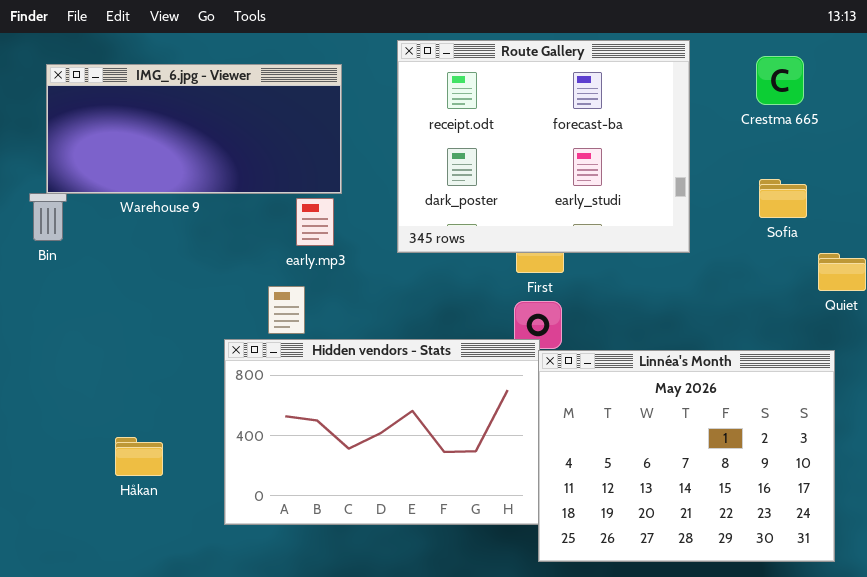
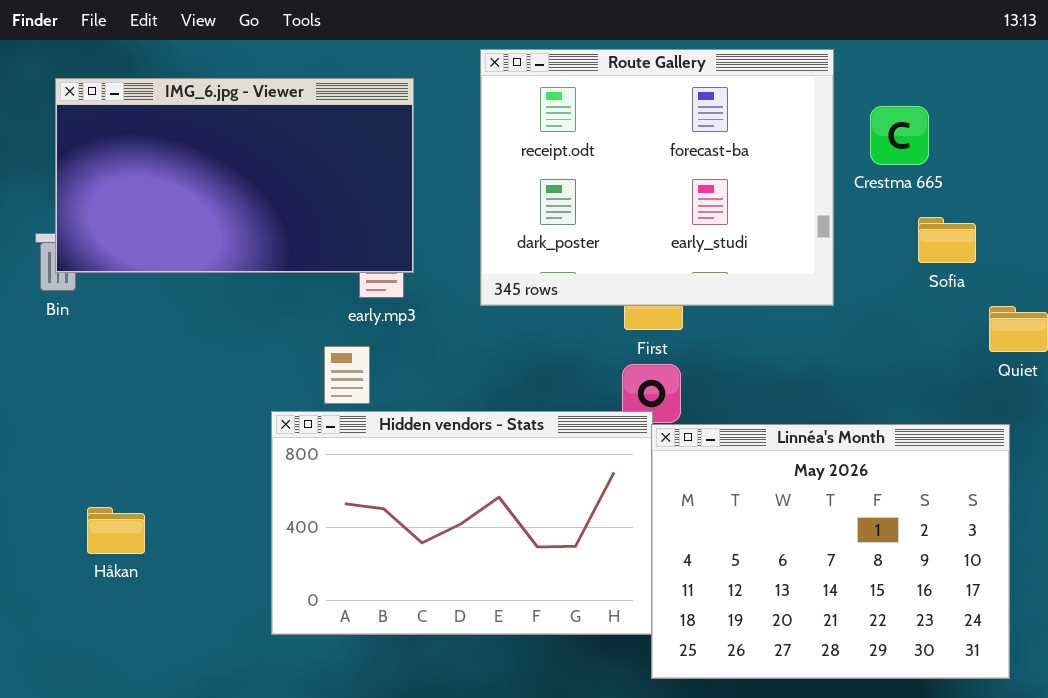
Crestma 665: [756,56,804,105] -> [870,106,929,165], moved
IMG_6.jpg - Viewer: [46,64,342,194] -> [55,78,414,273], resized
Håkan: [115,437,163,476] -> [87,507,145,554], moved

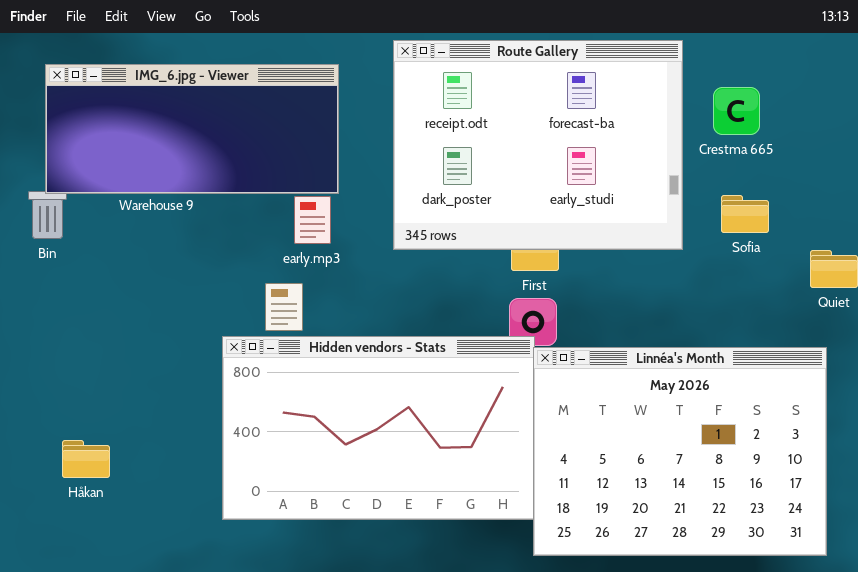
IMG_6.jpg - Viewer: [55,78,414,273] -> [45,64,339,194], resized
Sofia: [918,217,976,263] -> [721,195,769,233], moved
Håkan: [87,507,145,554] -> [62,440,110,478], moved

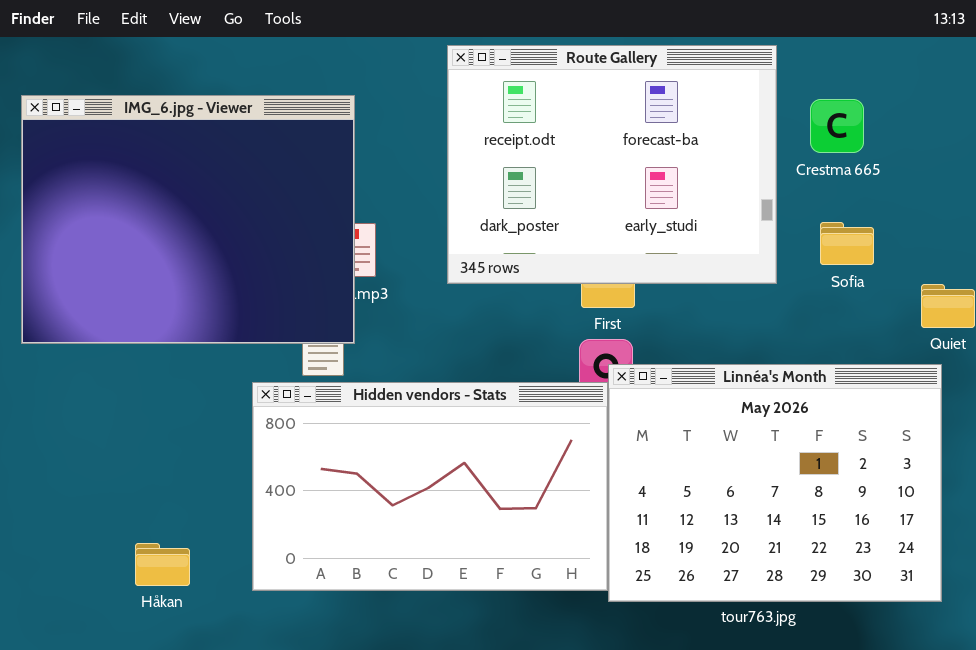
IMG_6.jpg - Viewer: [45,64,339,194] -> [21,95,355,344], moved, resized
Linnéa's Month: [533,347,827,556] -> [608,364,942,602], moved
Håkan: [62,440,110,478] -> [135,543,190,586], moved

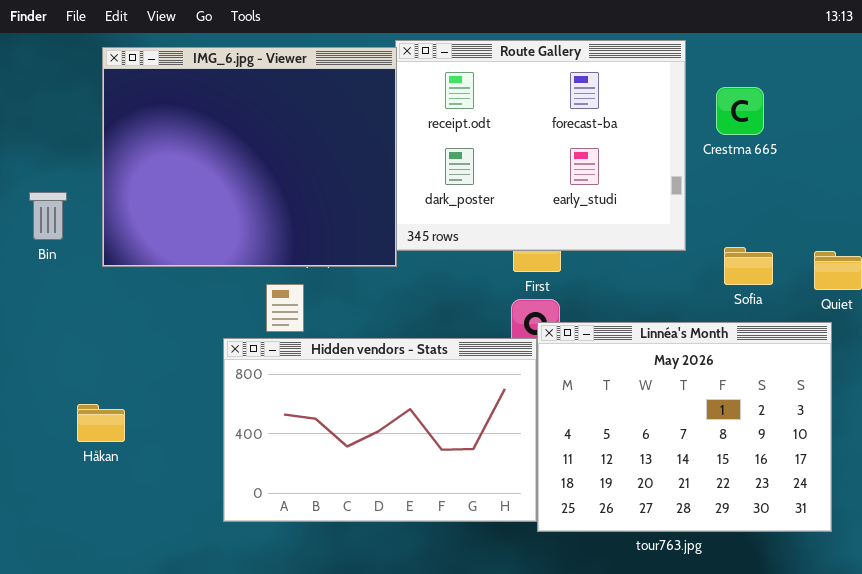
IMG_6.jpg - Viewer: [21,95,355,344] -> [102,47,397,267], moved
Sofia: [820,222,874,265] -> [724,247,773,285], moved
Håkan: [135,543,190,586] -> [77,404,125,442], moved

